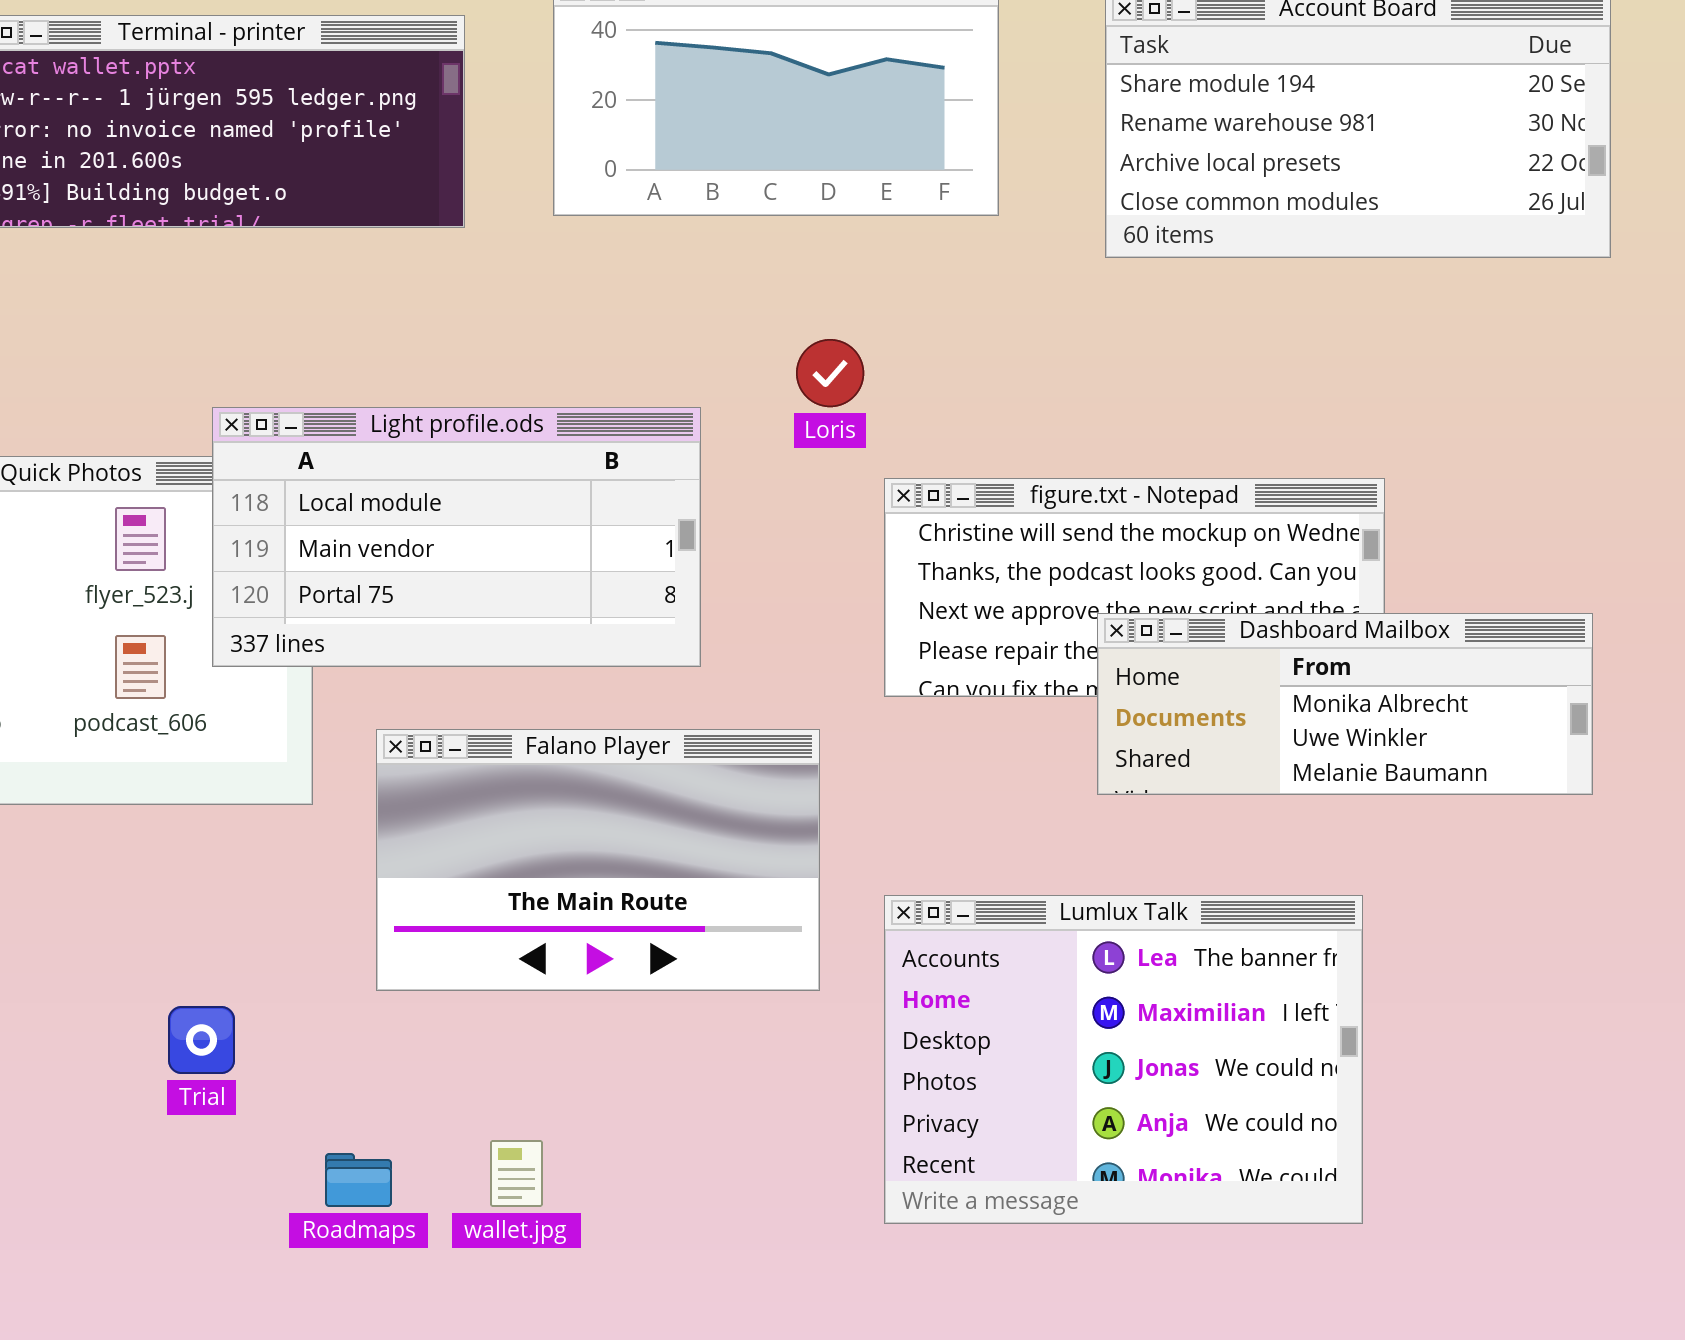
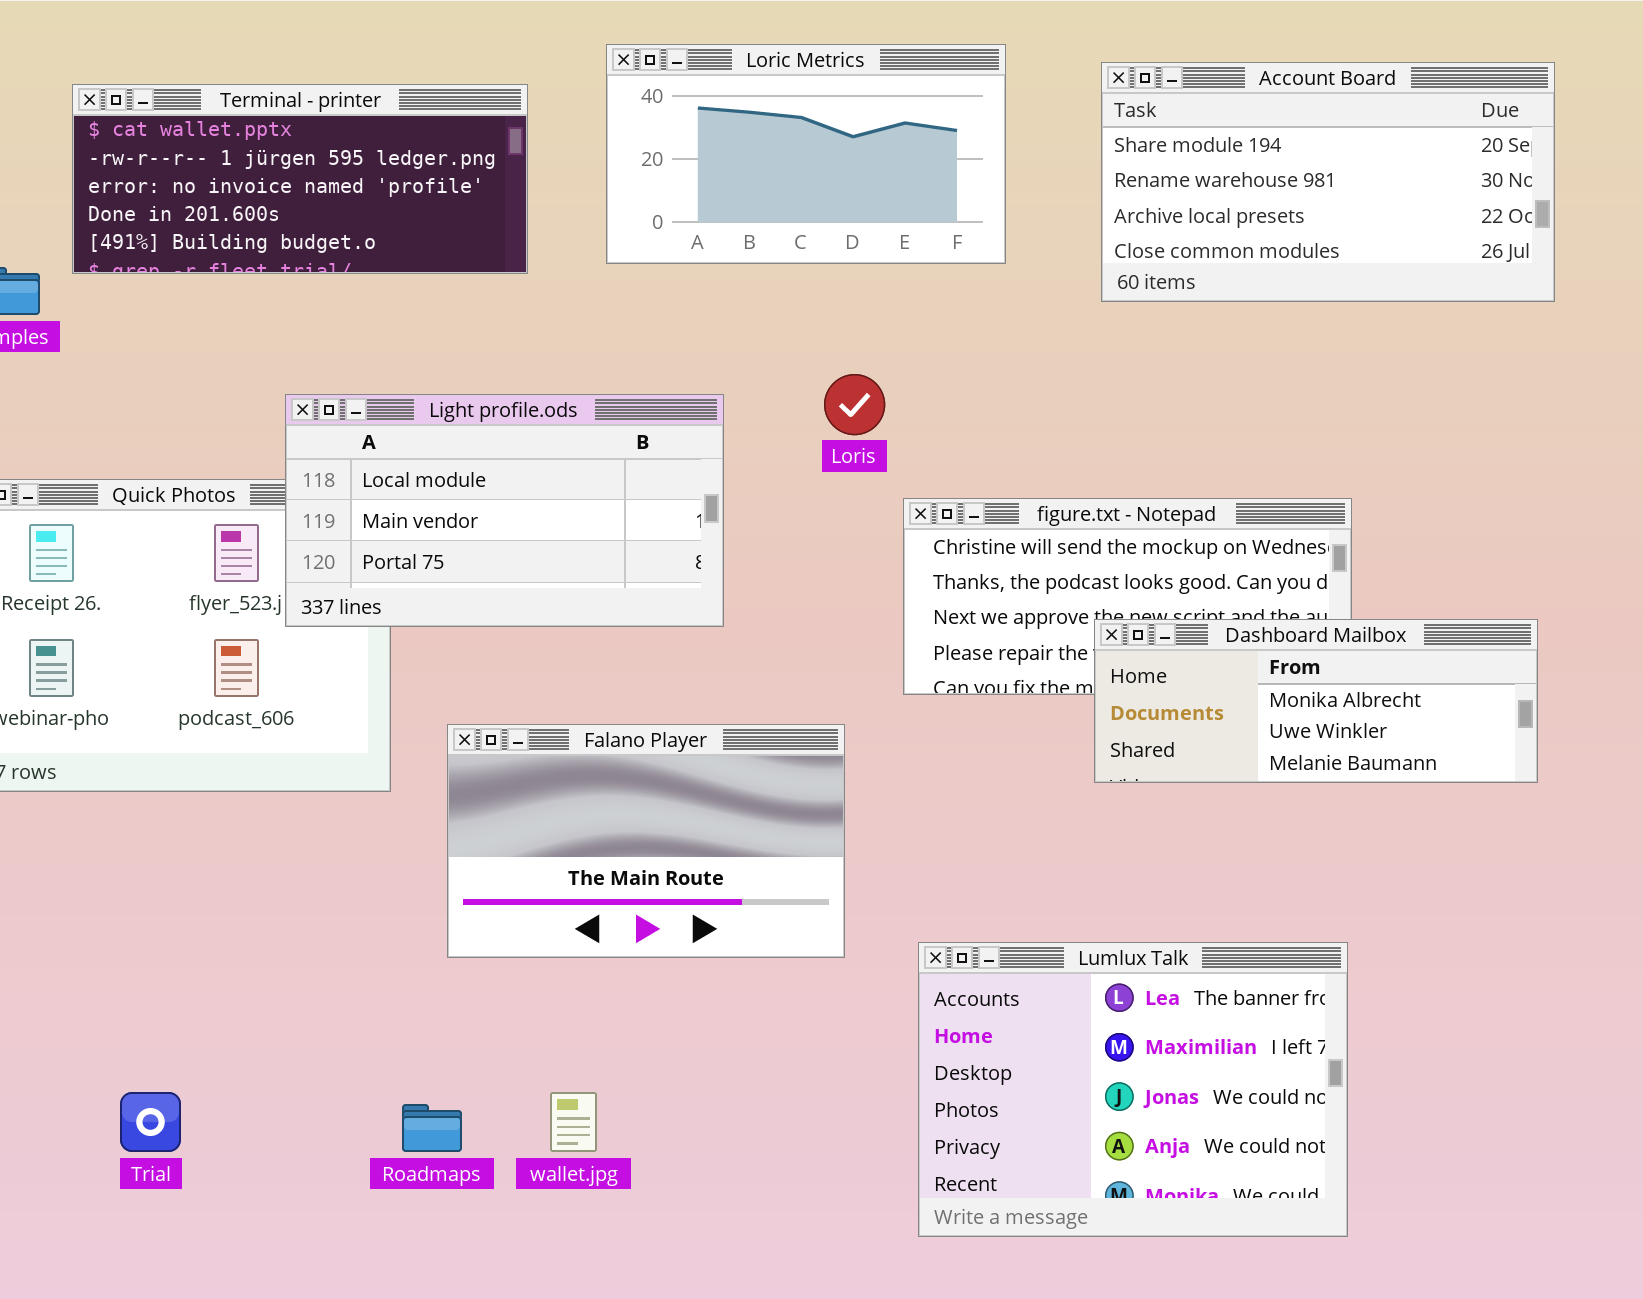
Light profile.ods: [212,407,701,667] -> [285,394,724,627], moved
Lumlux Talk: [884,895,1363,1224] -> [918,942,1348,1237], moved
Trial: [168,1006,235,1074] -> [120,1092,181,1152], moved

